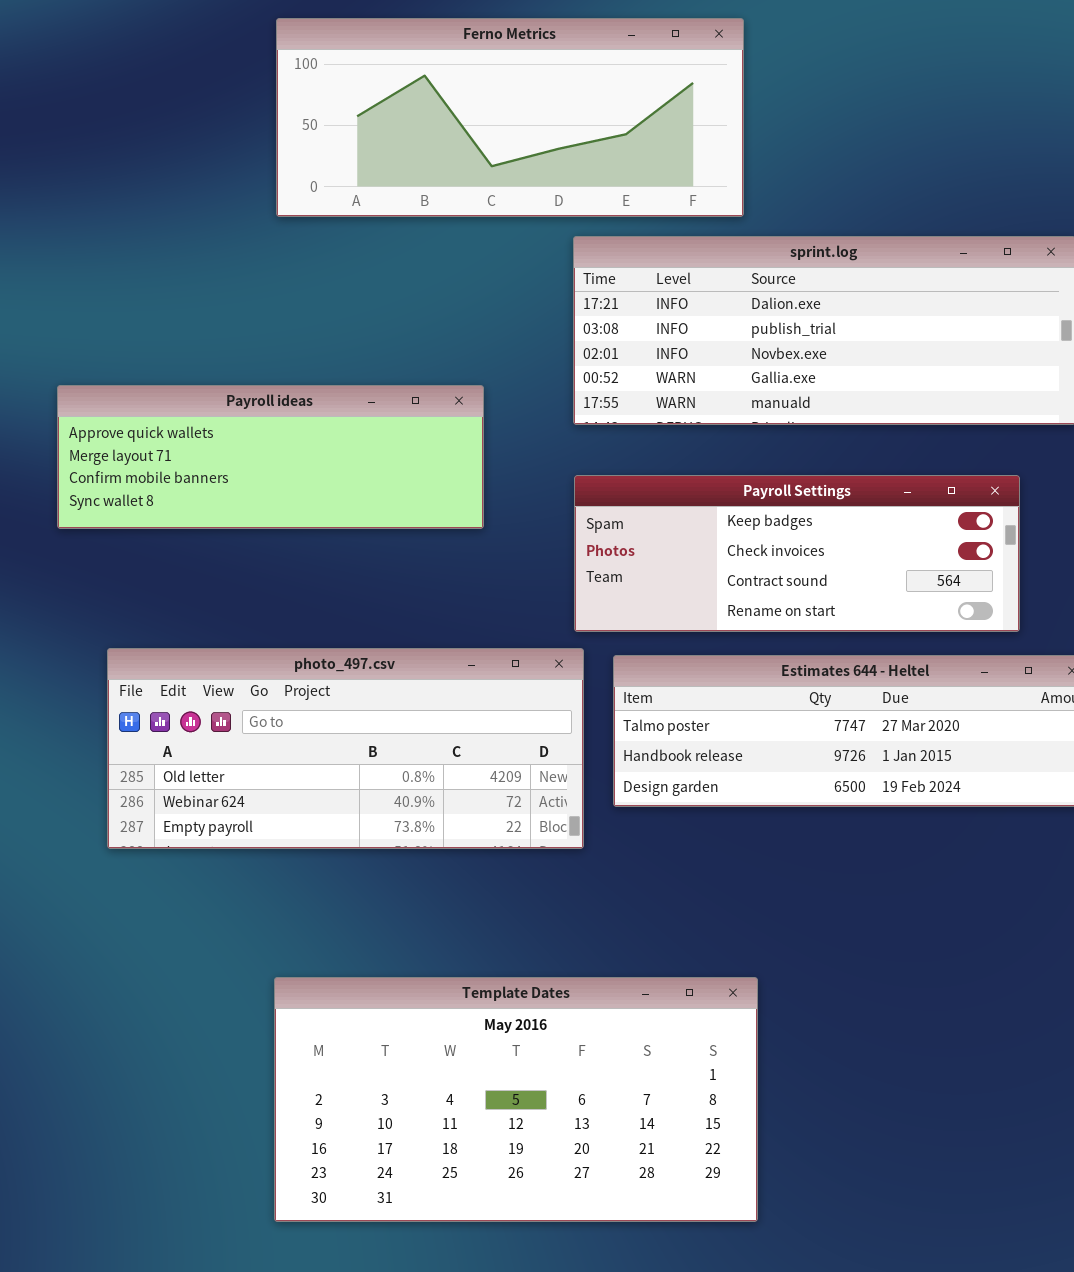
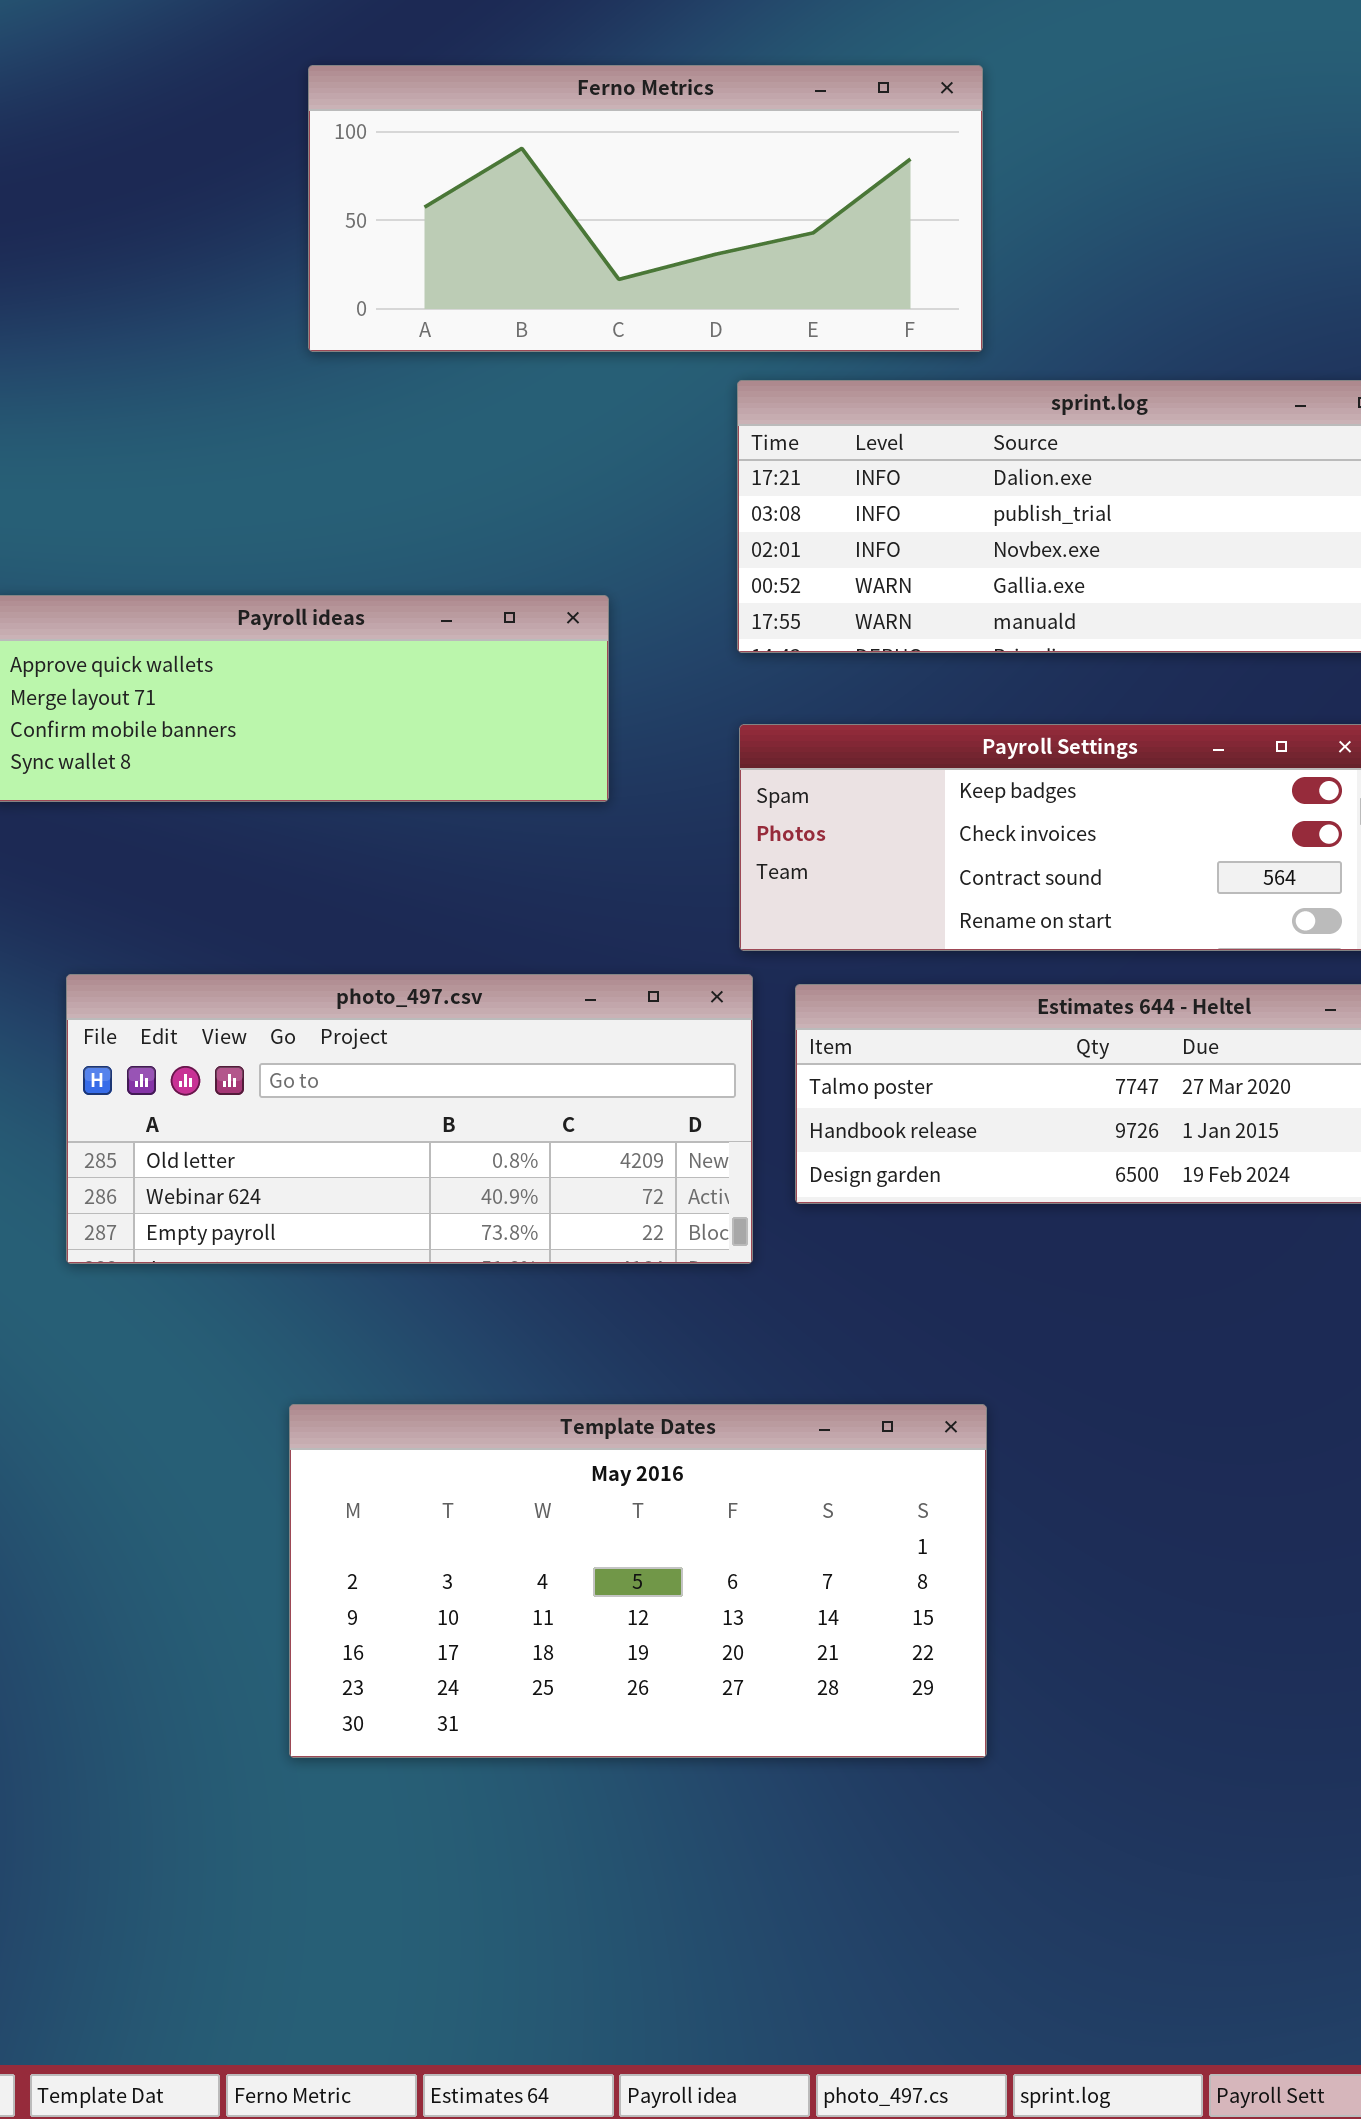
Template Dates: [274,977,758,1222] -> [289,1404,987,1758], moved

